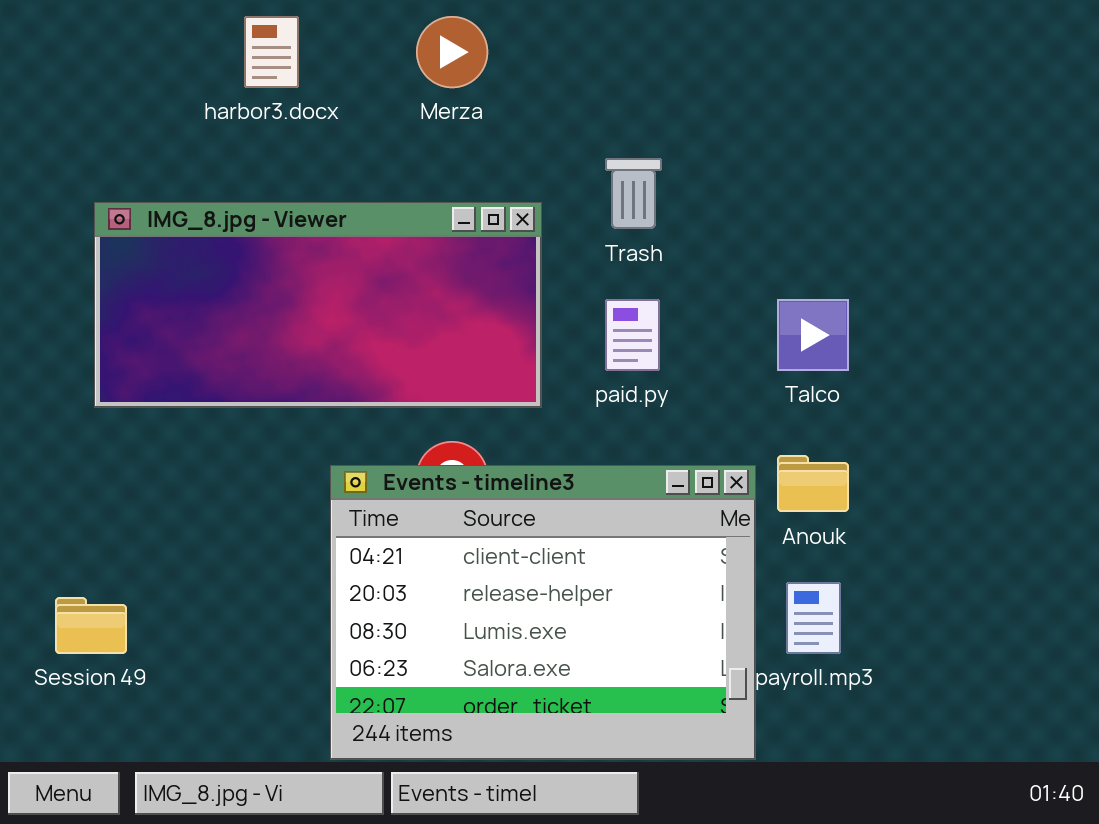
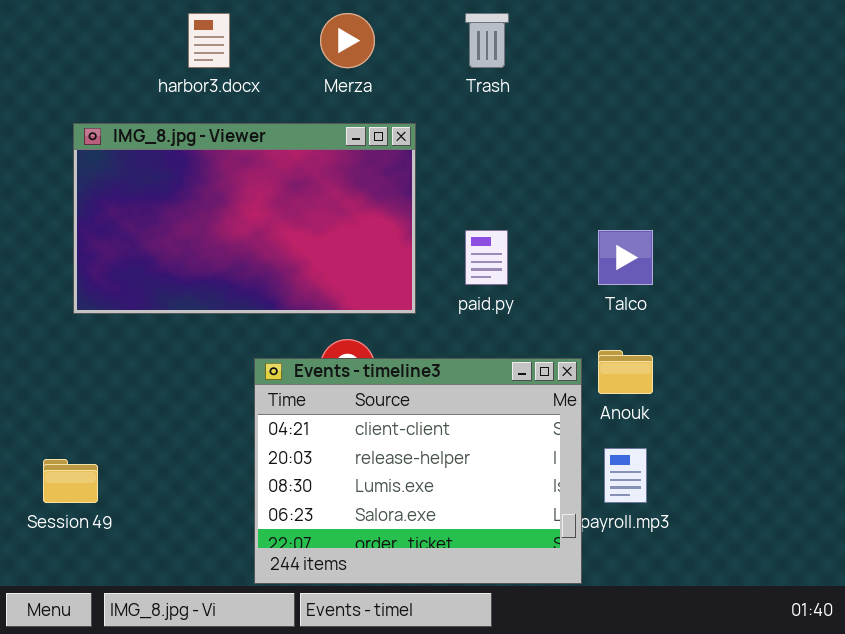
Trash: [605,158,662,229] -> [465,13,509,68], moved
IMG_8.jpg - Viewer: [94,202,542,408] -> [73,123,416,314], resized

